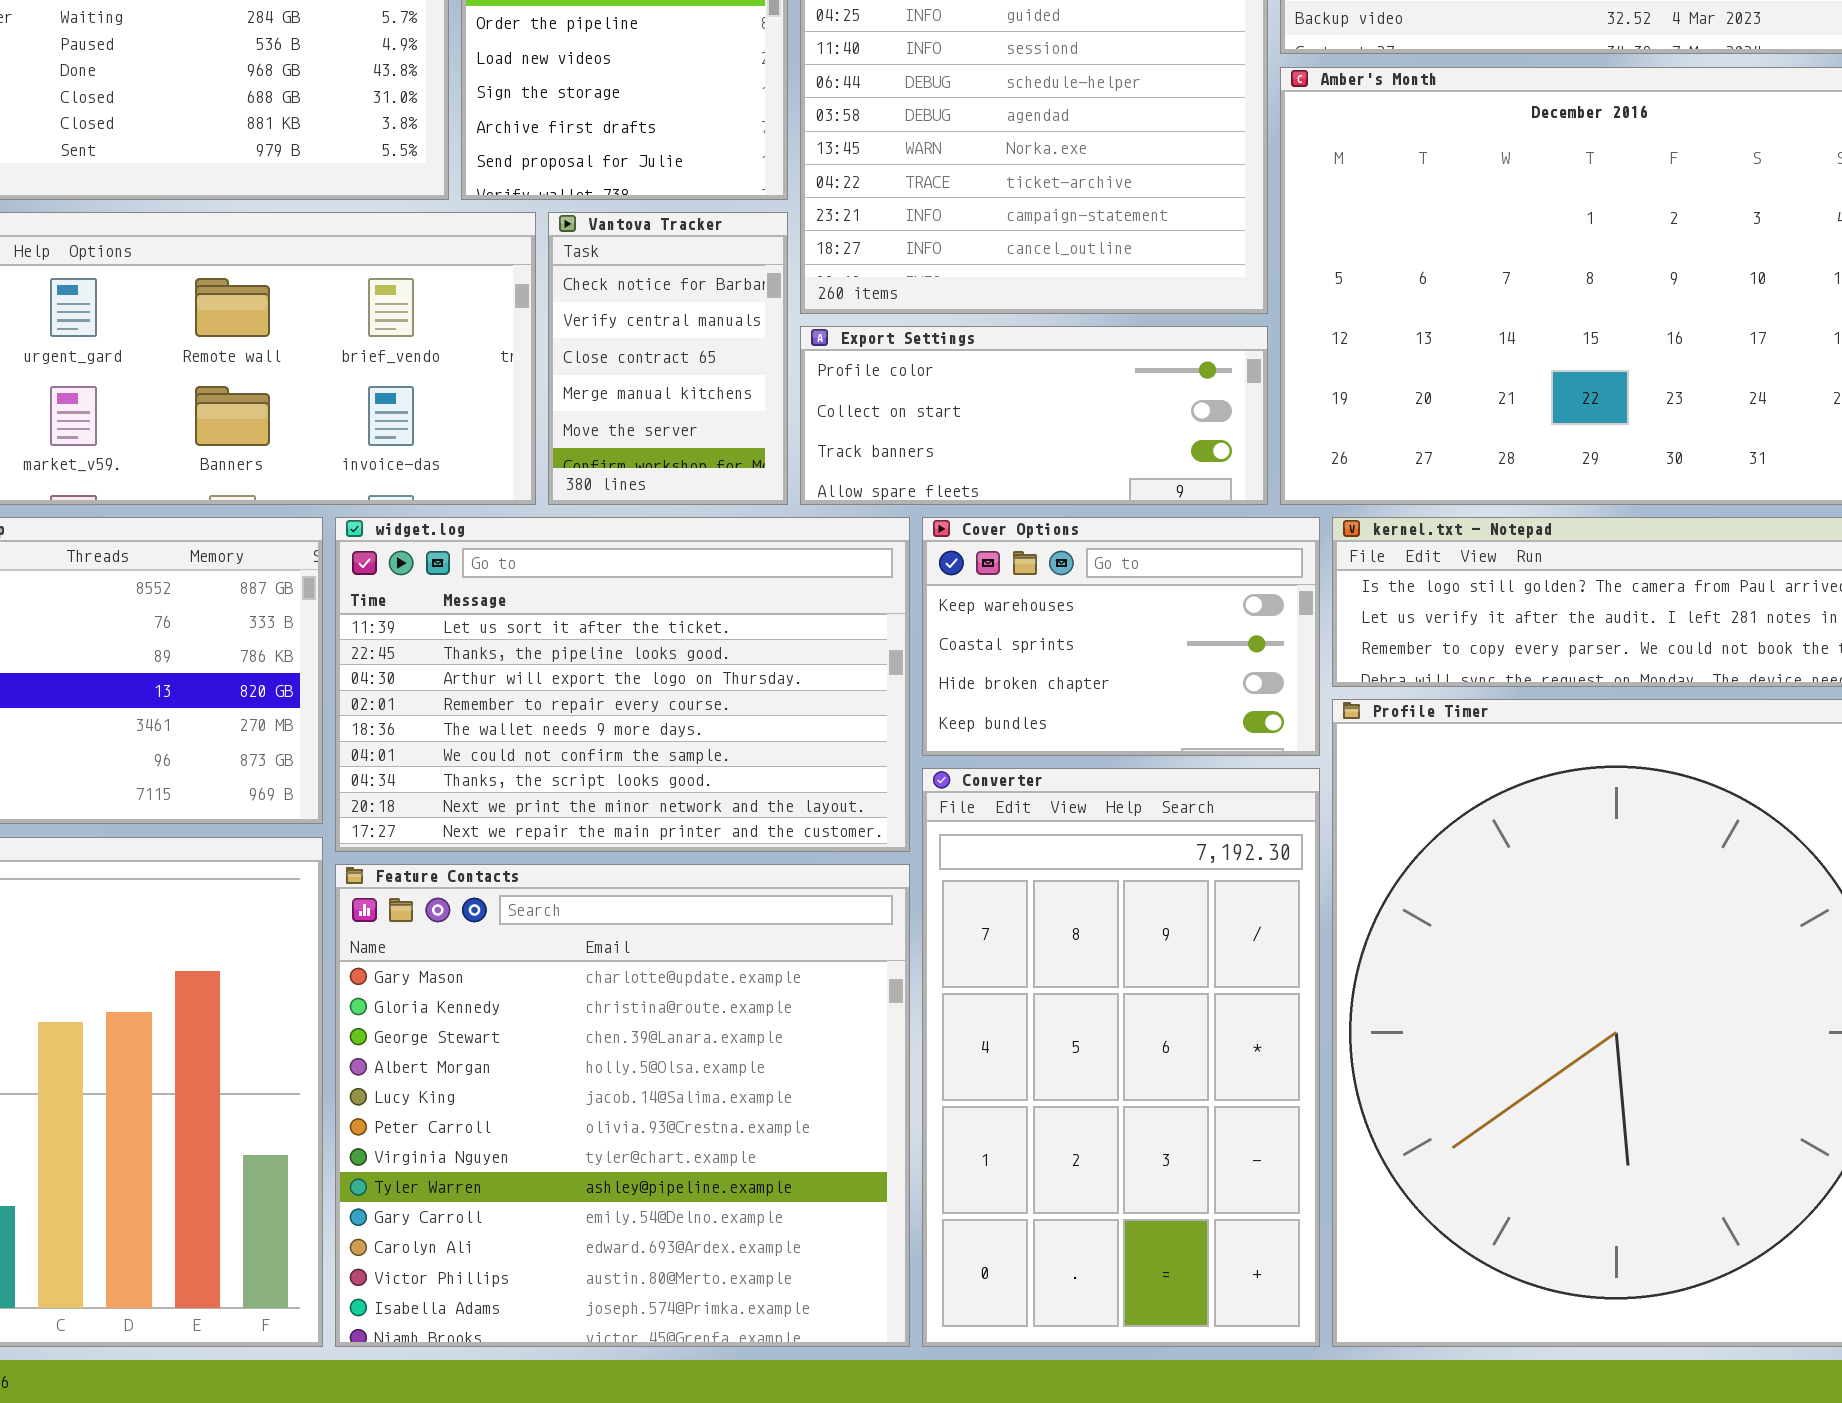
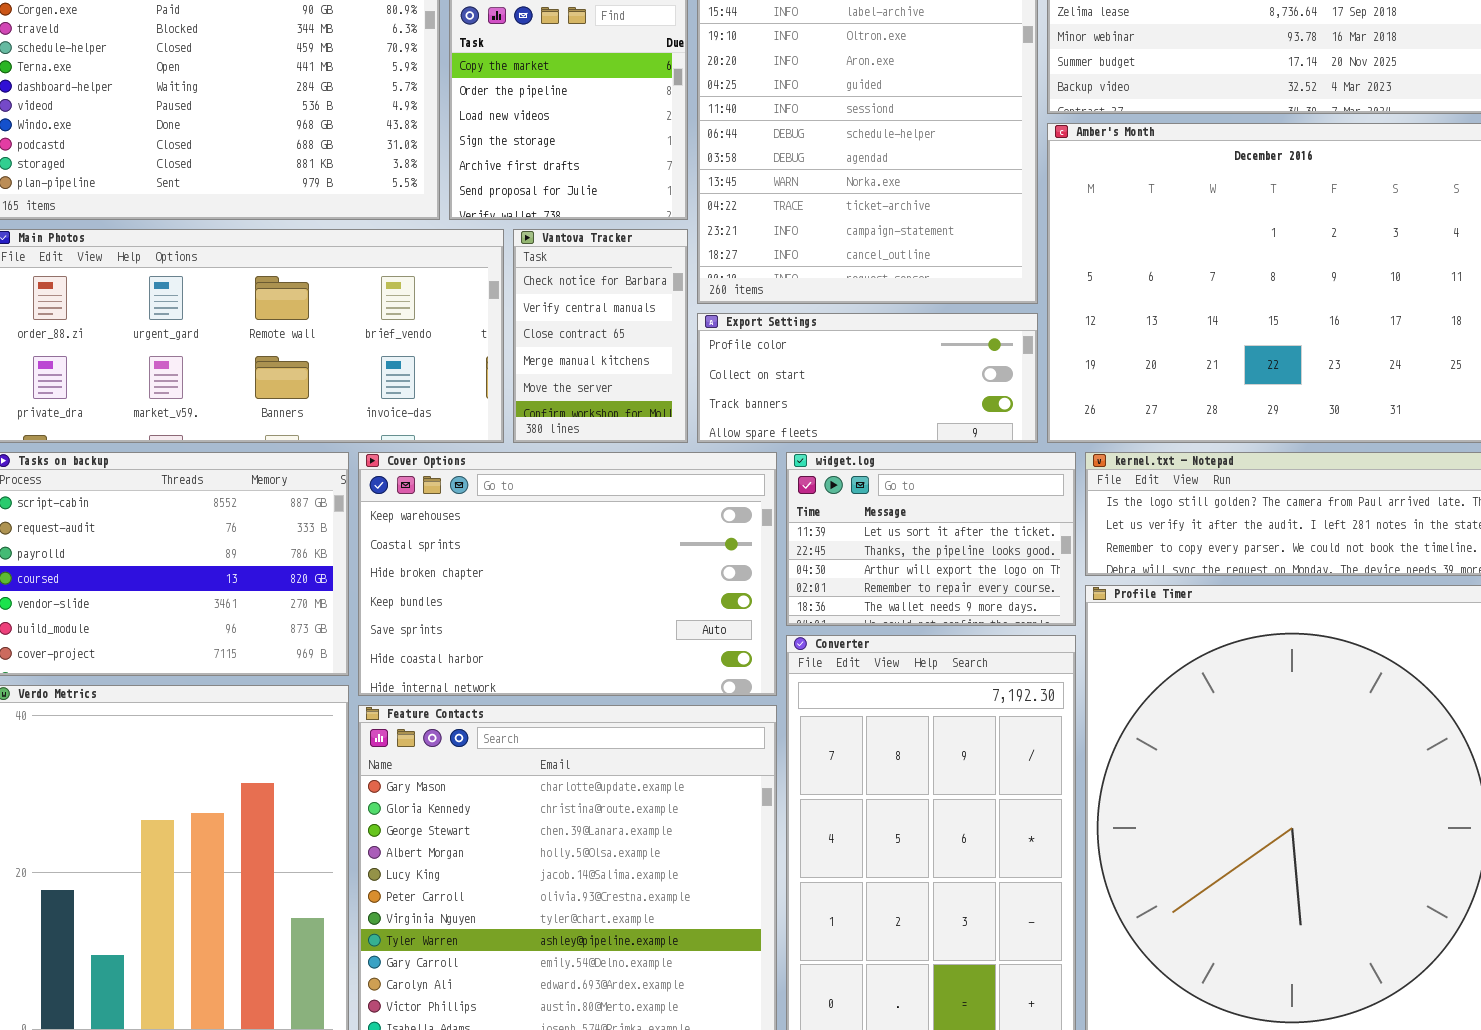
widget.log: [335,517,910,852] -> [786,452,1076,626], moved, resized
Cover Options: [922,517,1320,756] -> [358,452,777,696], moved, resized

